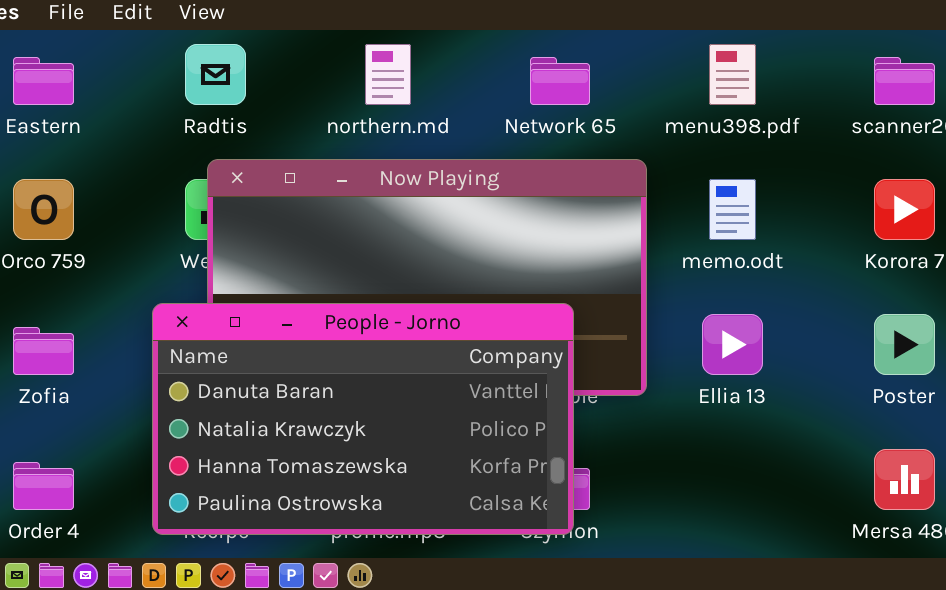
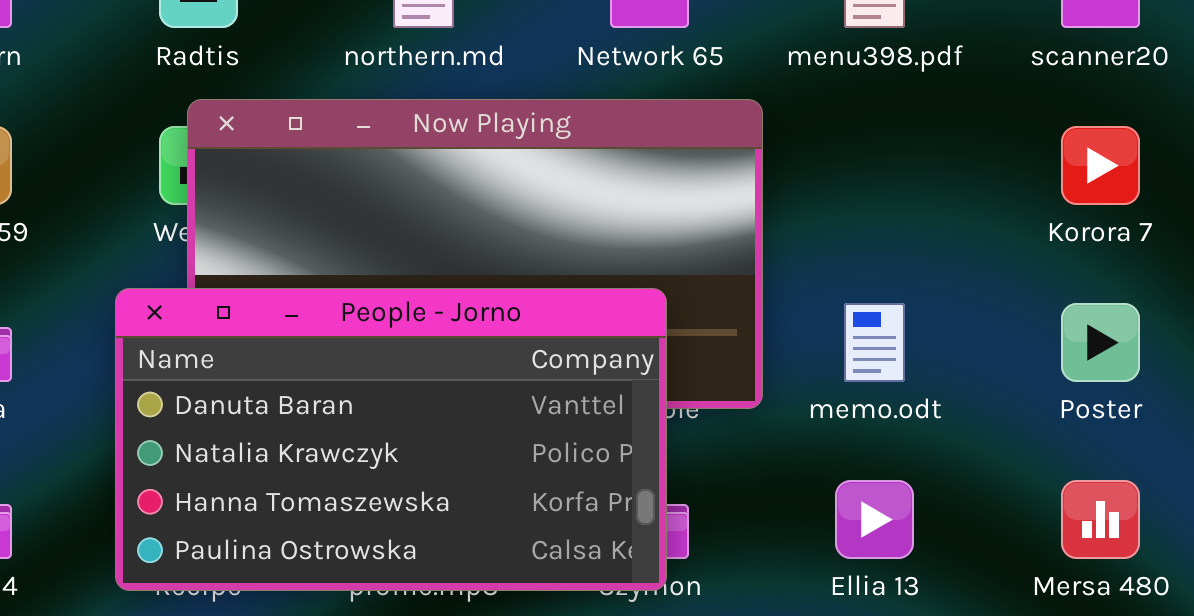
memo.odt: [709,179,756,240] -> [844,303,905,382], moved
Ellia 13: [702,314,763,375] -> [835,480,914,559], moved

